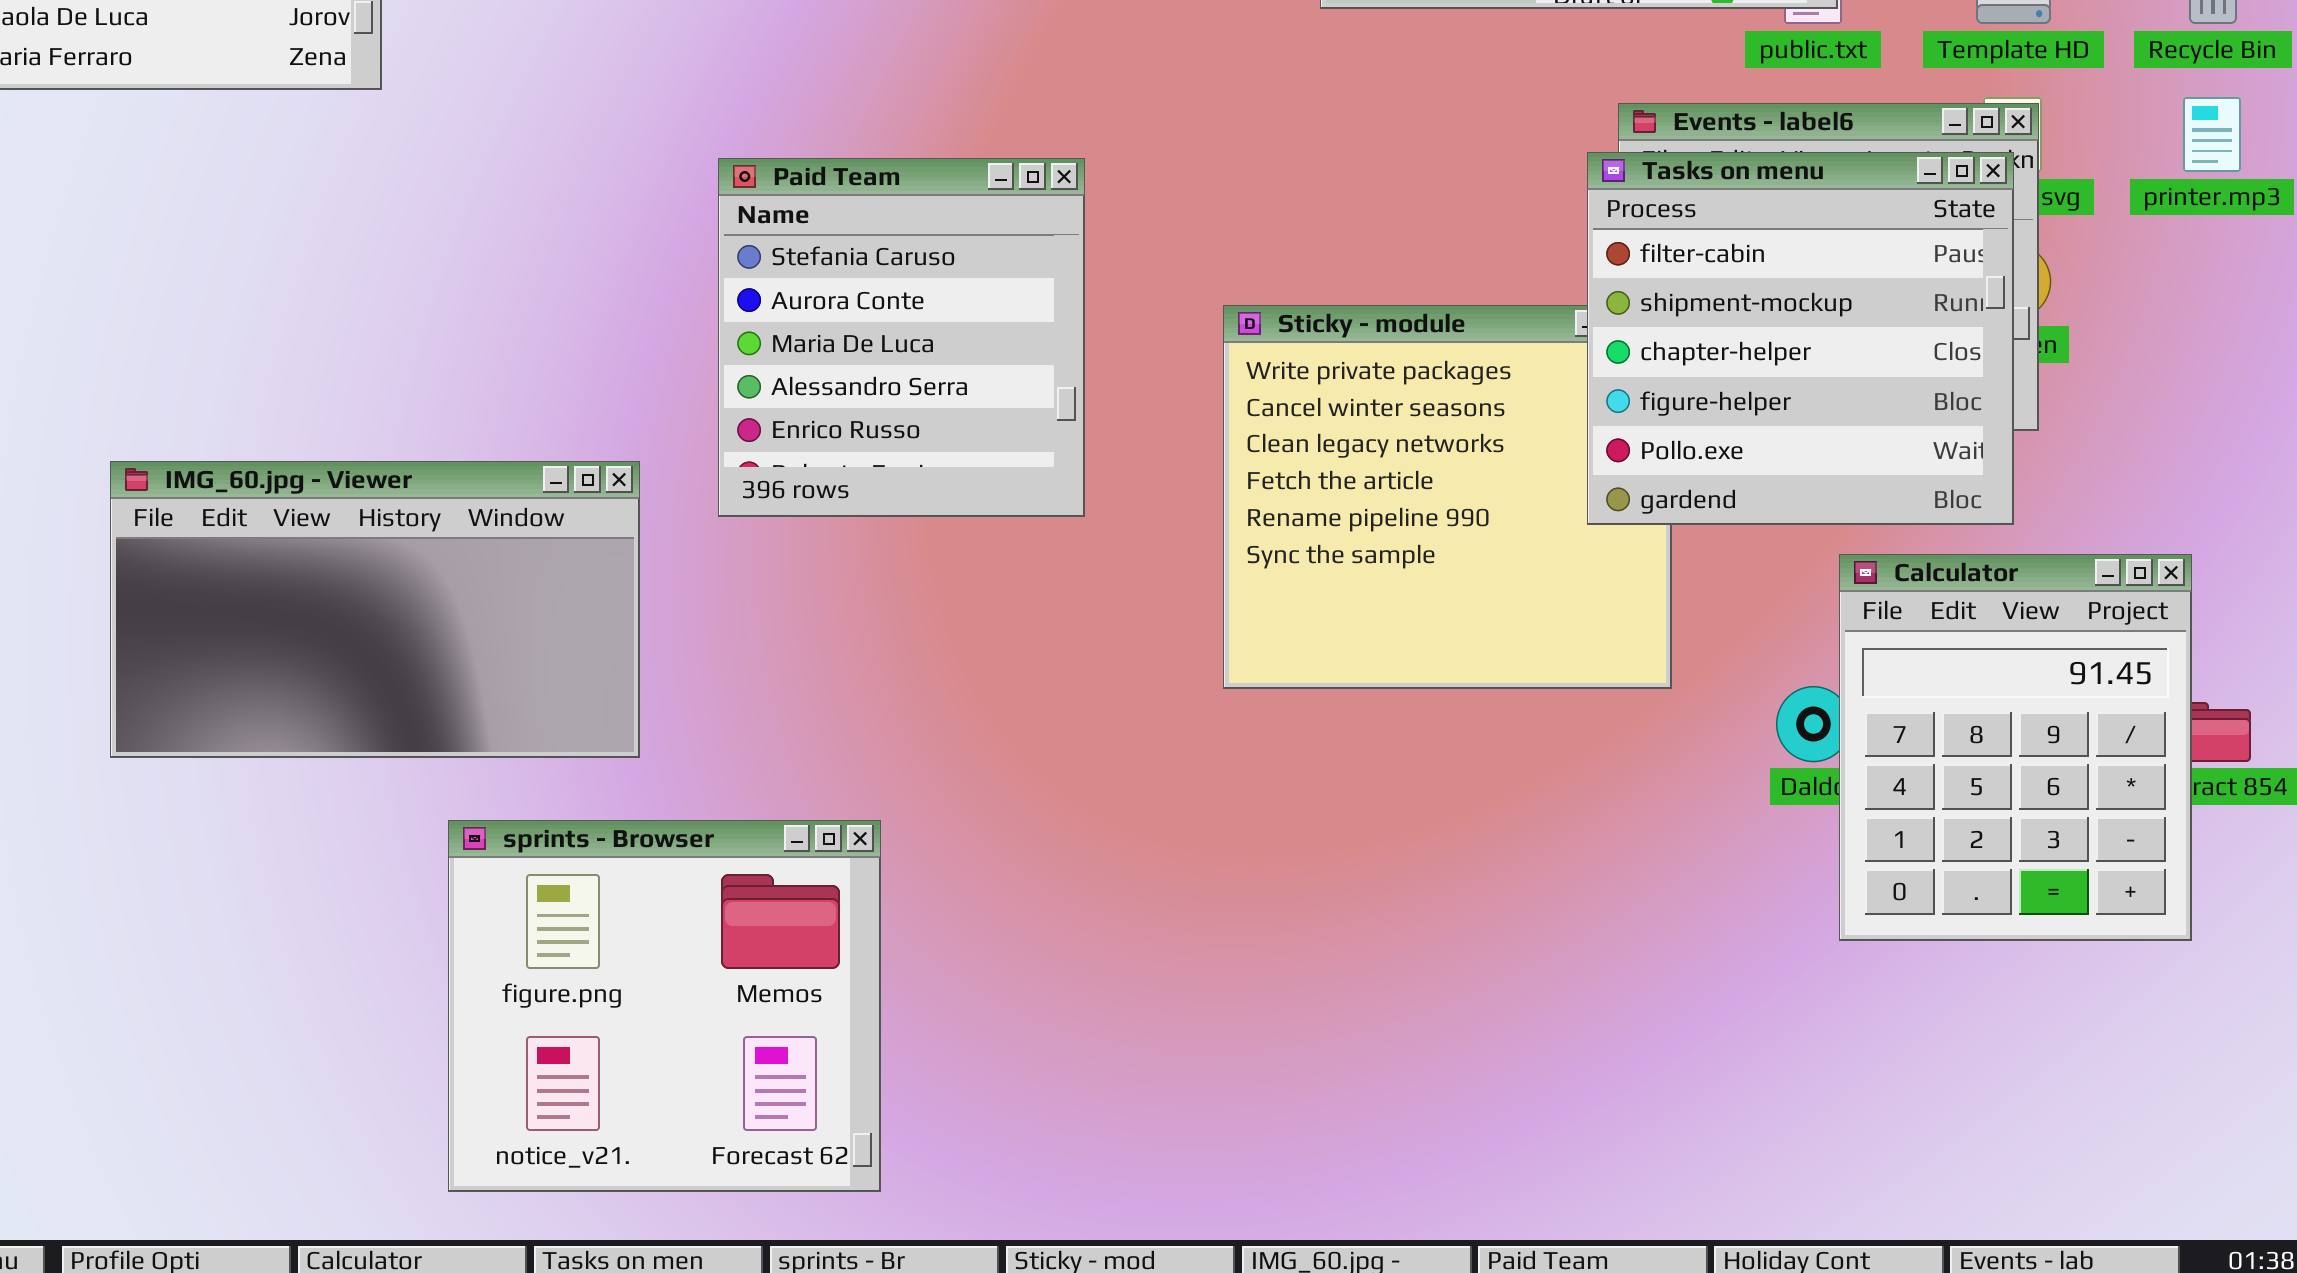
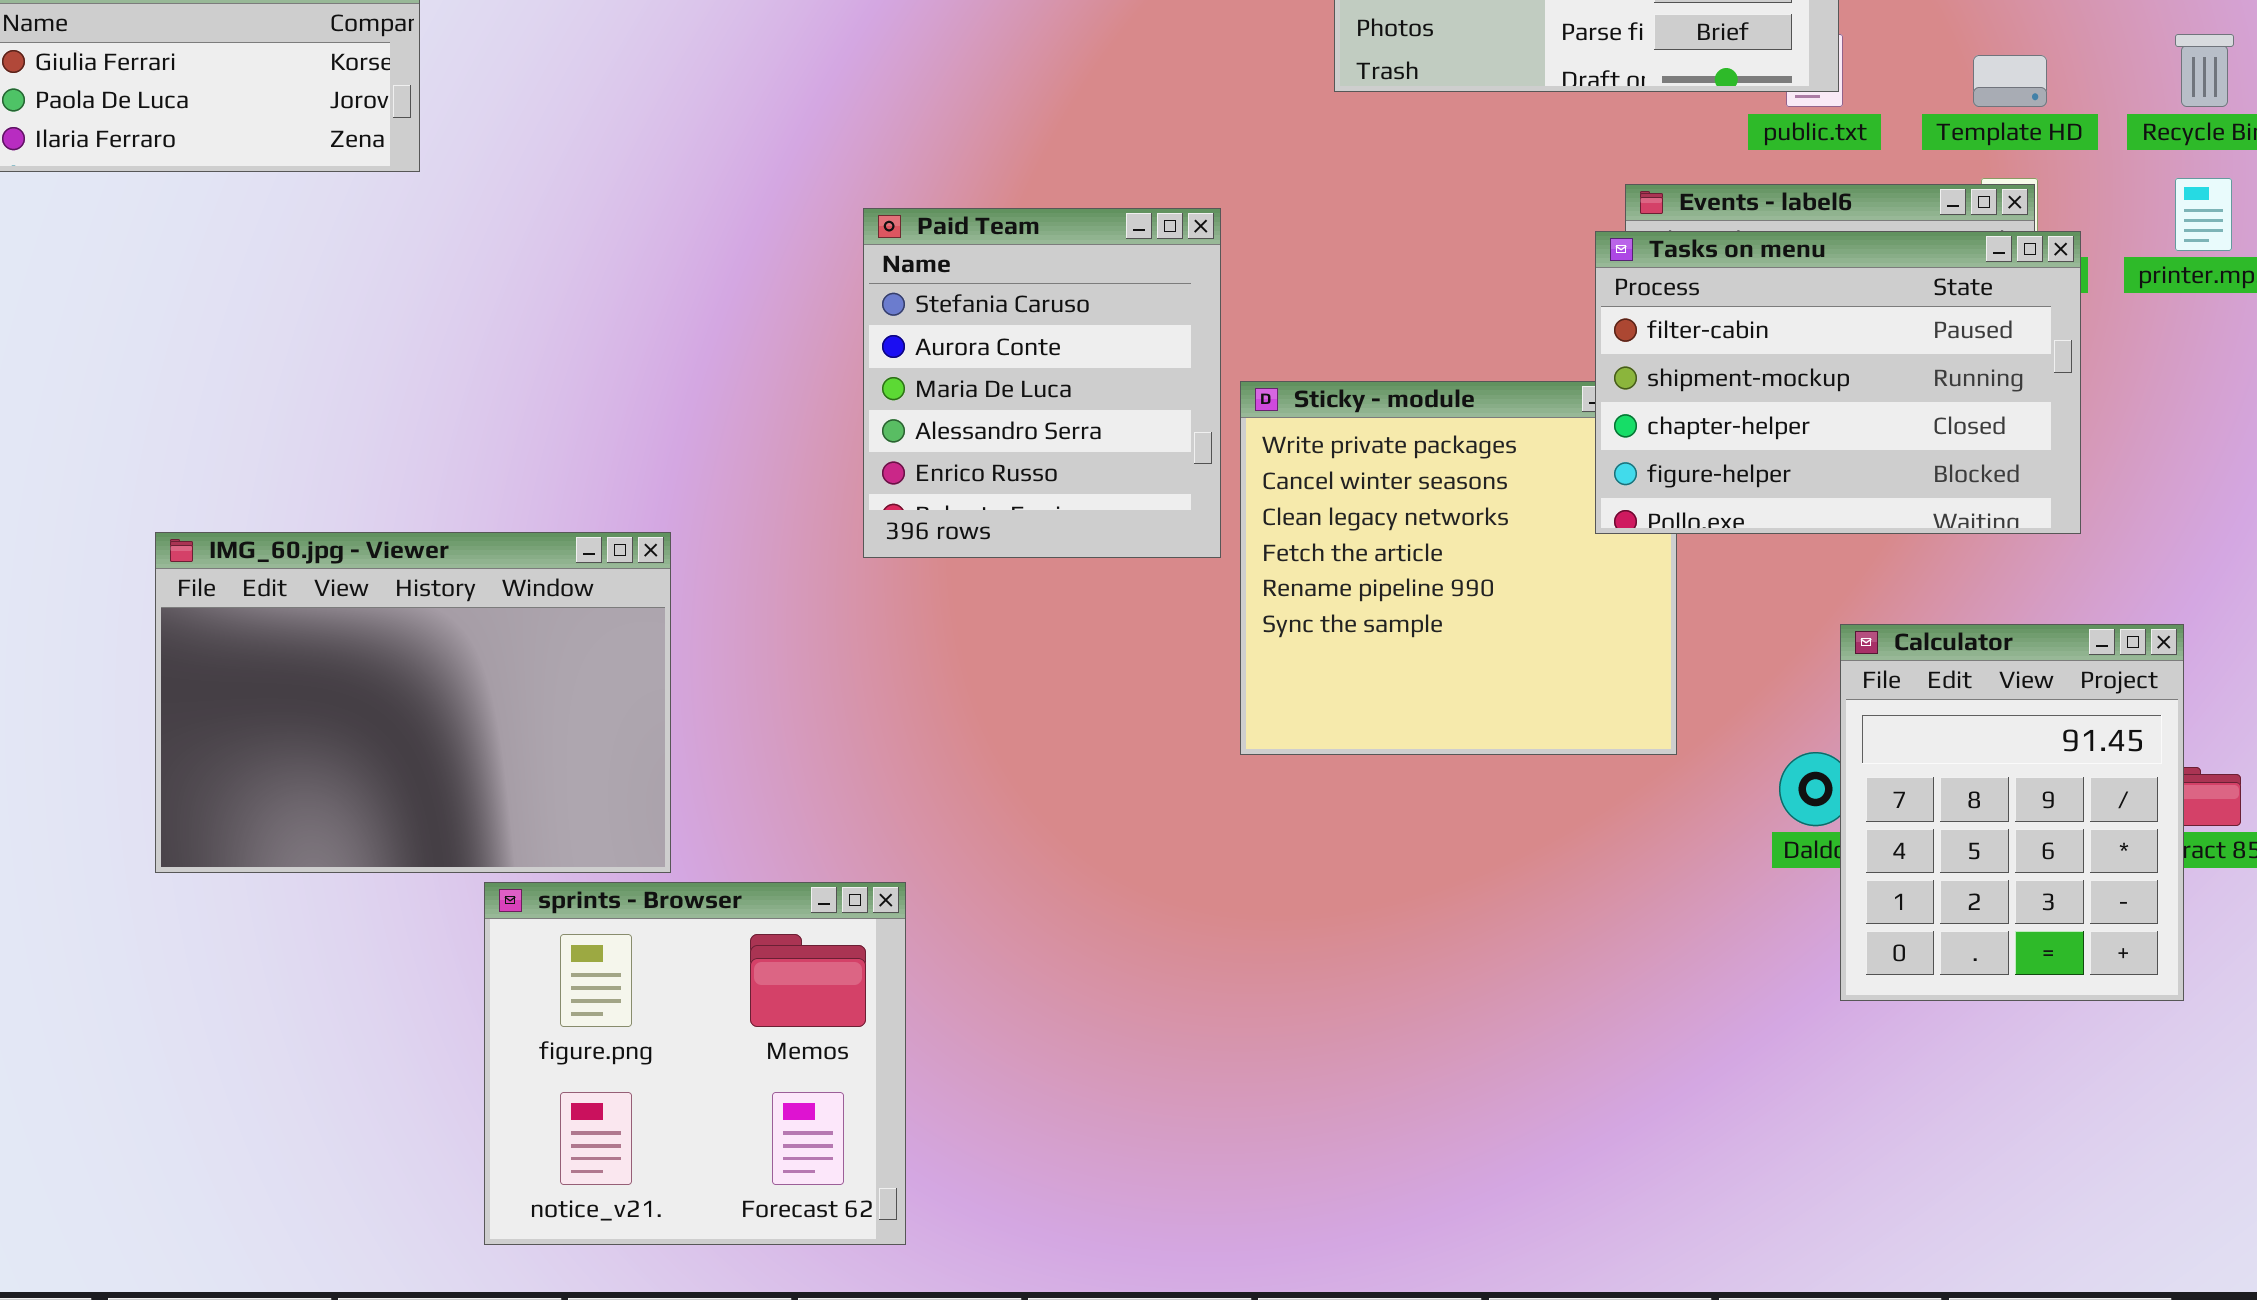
Tasks on menu: [1587,152,2014,525] -> [1595,231,2081,534], resized
Paid Team: [718,158,1085,517] -> [863,208,1221,558], moved
IMG_60.jpg - Viewer: [110,461,640,758] -> [155,532,671,873], resized

